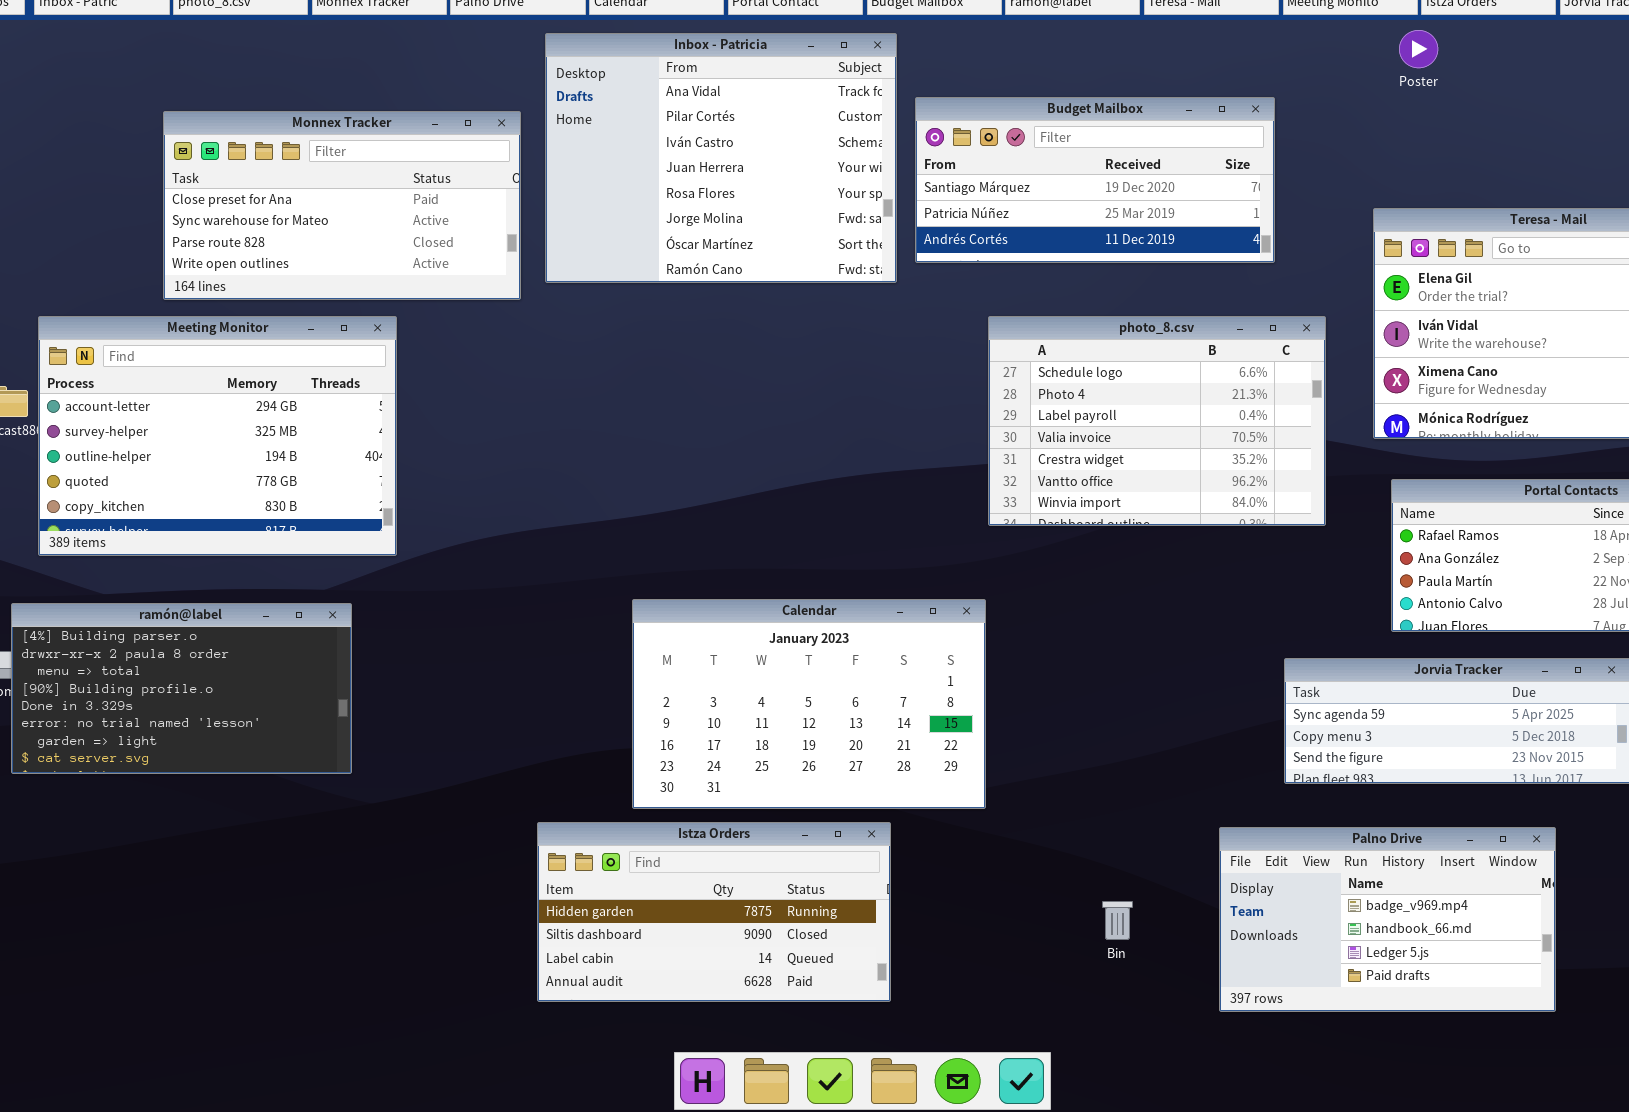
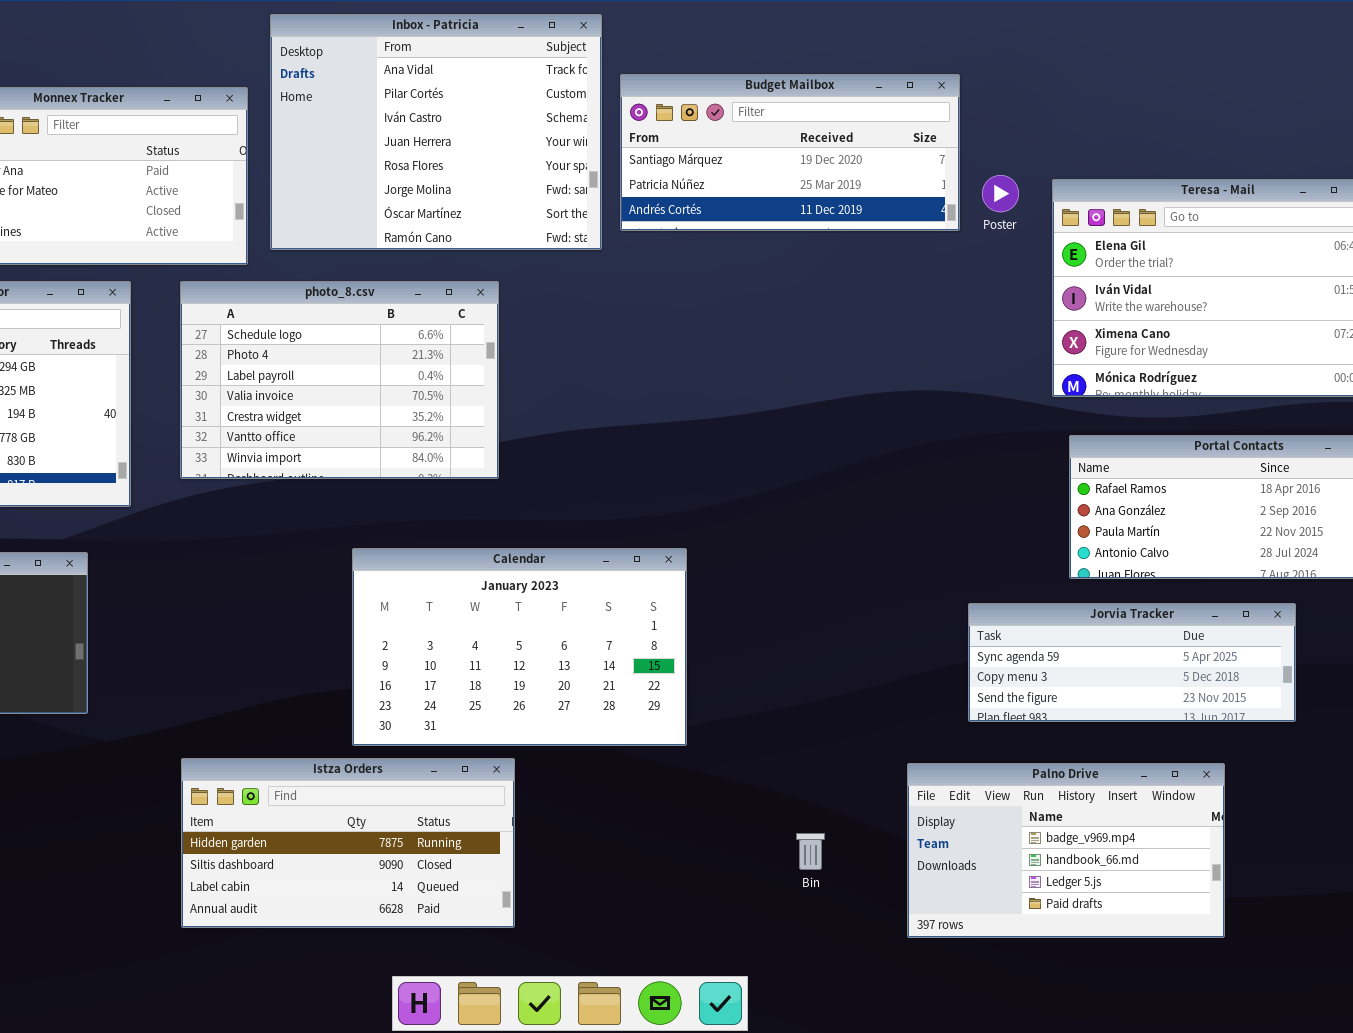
Poster: [1399,30,1438,68] -> [982,175,1019,212], moved
photo_8.csv: [988,316,1326,526] -> [180,281,499,479], moved
Istza Orders: [537,822,891,1002] -> [181,758,515,928], moved

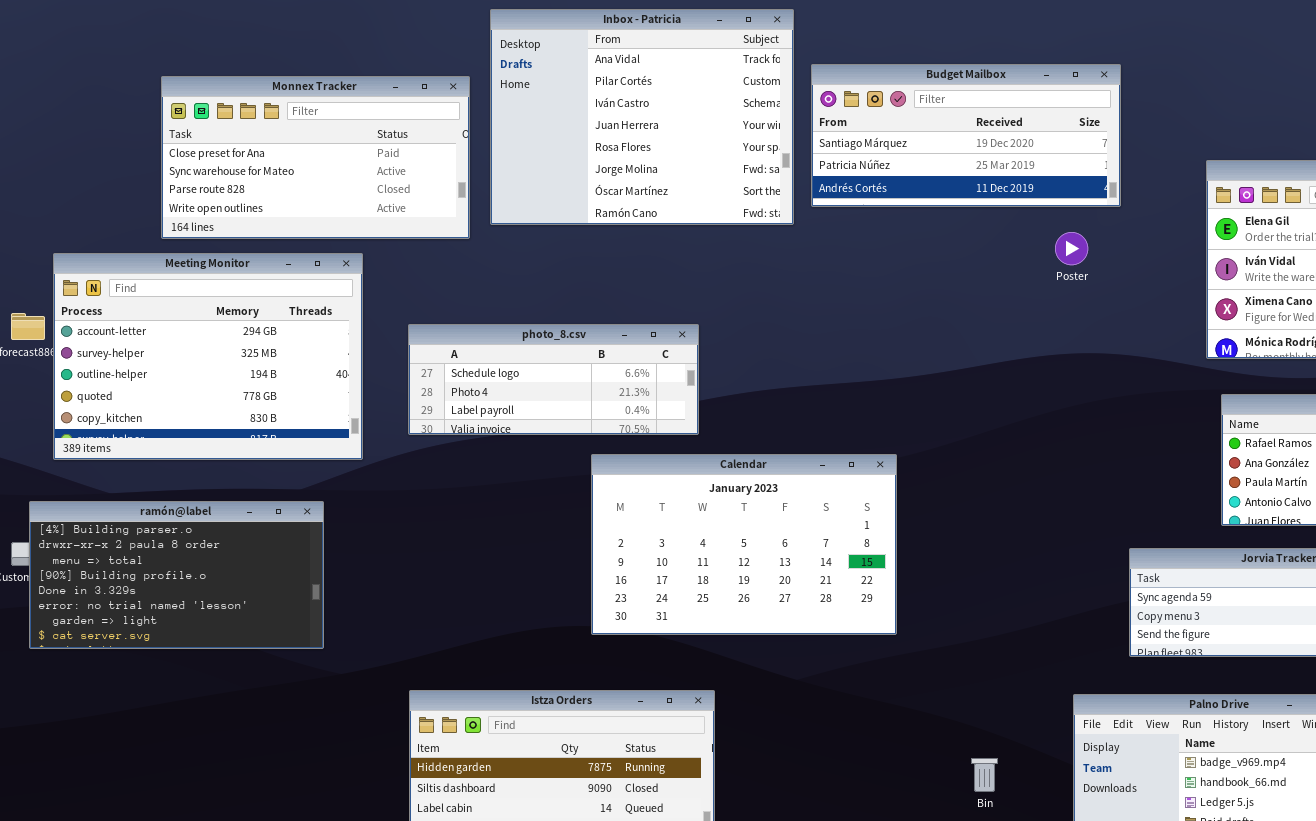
Poster: [982,175,1019,212] -> [1055,232,1088,265], moved
photo_8.csv: [180,281,499,479] -> [408,324,699,435], resized
Calendar: [352,548,687,746] -> [591,454,897,635], moved

